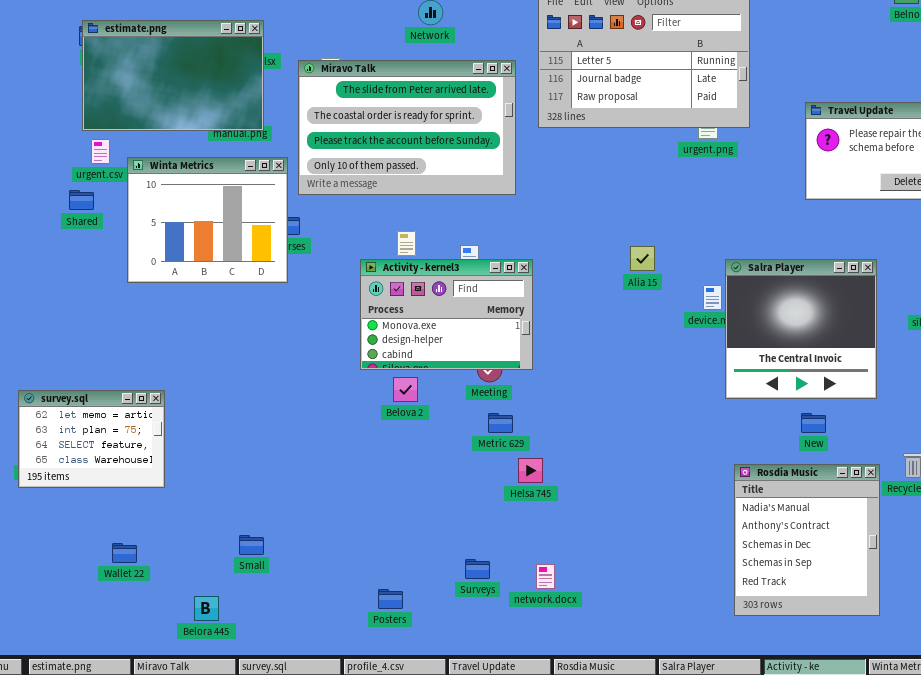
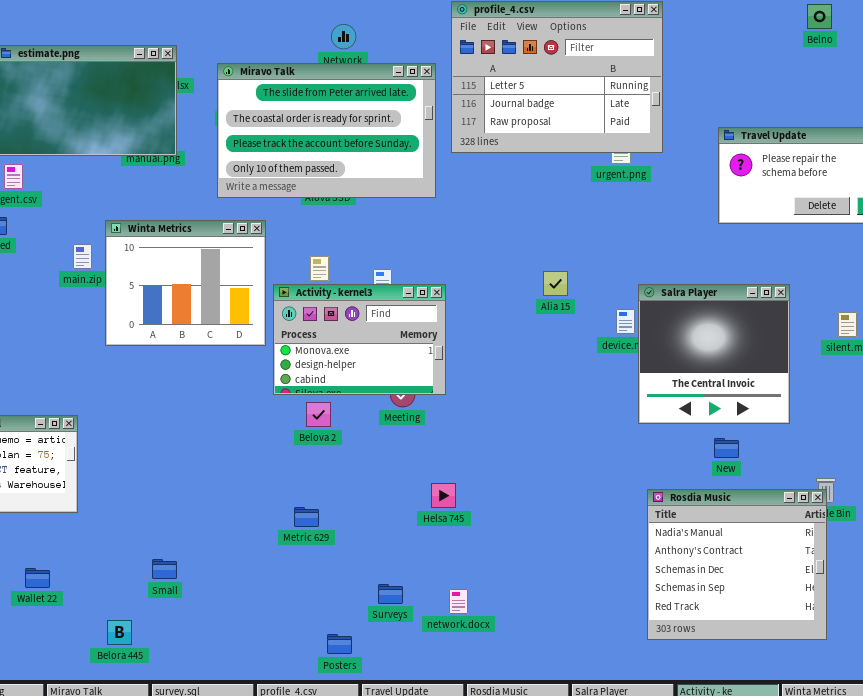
Miravo Talk: [298,60,516,195] -> [217,63,436,198], moved
Winta Metrics: [127,157,288,283] -> [105,220,266,346], moved
Metric 629: [488,413,513,433] -> [294,507,319,527], moved
Rosdia Music: [734,464,880,616] -> [647,489,827,640], resized
Posters: [378,589,403,609] -> [327,634,352,654], moved

